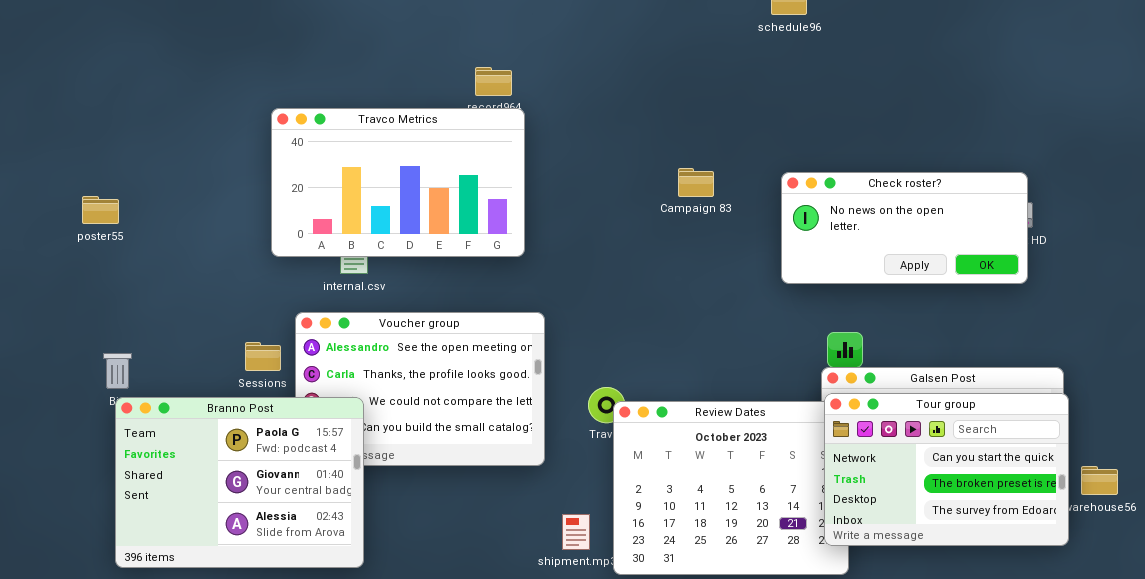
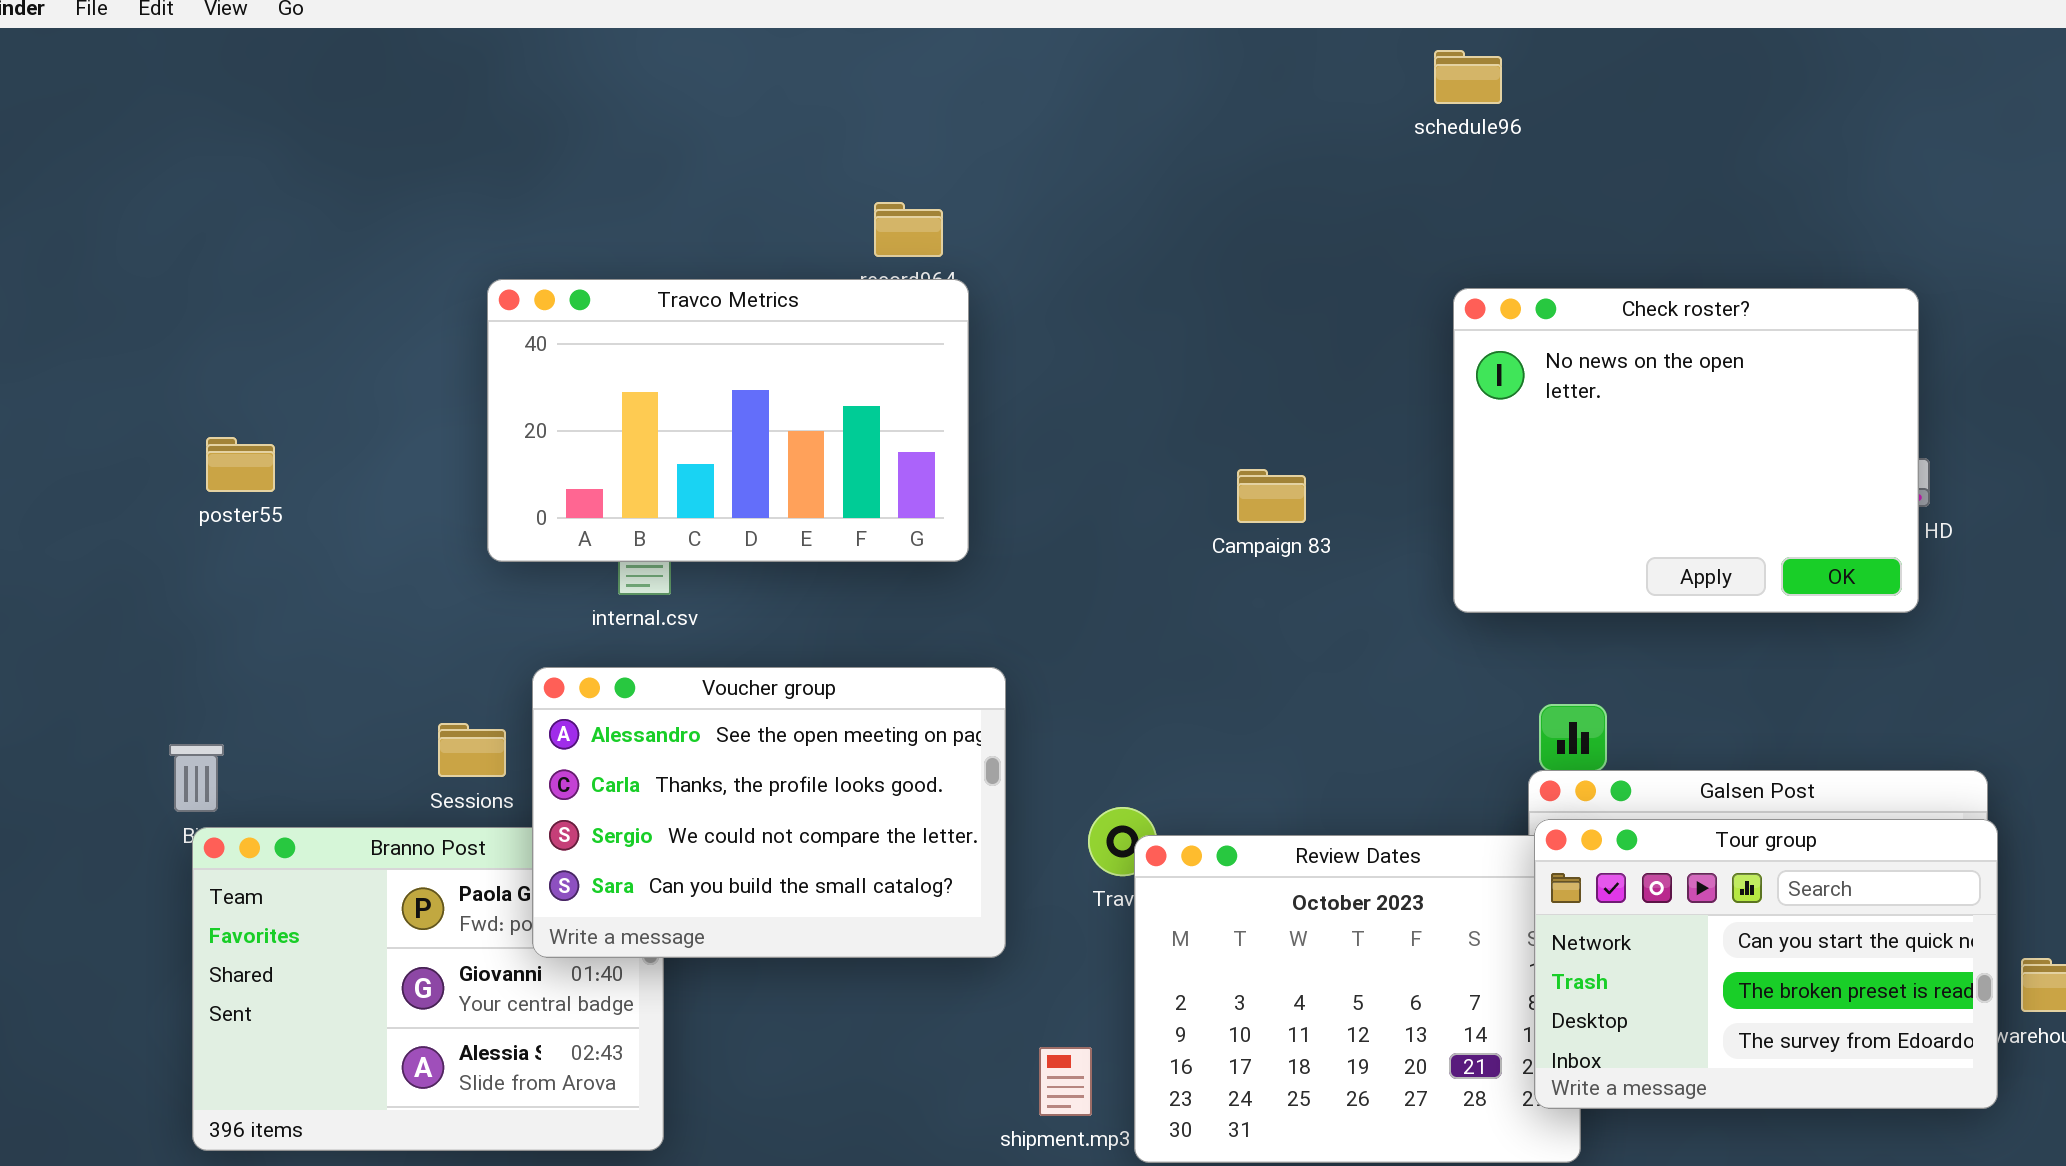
Campaign 83: [678,168,714,197] -> [1237,469,1306,523], moved
Check roster?: [781,172,1028,284] -> [1453,288,1919,613], resized
poster55: [82,196,119,224] -> [206,437,275,492], moved
Voucher group: [295,312,545,466] -> [532,667,1006,958], raised

